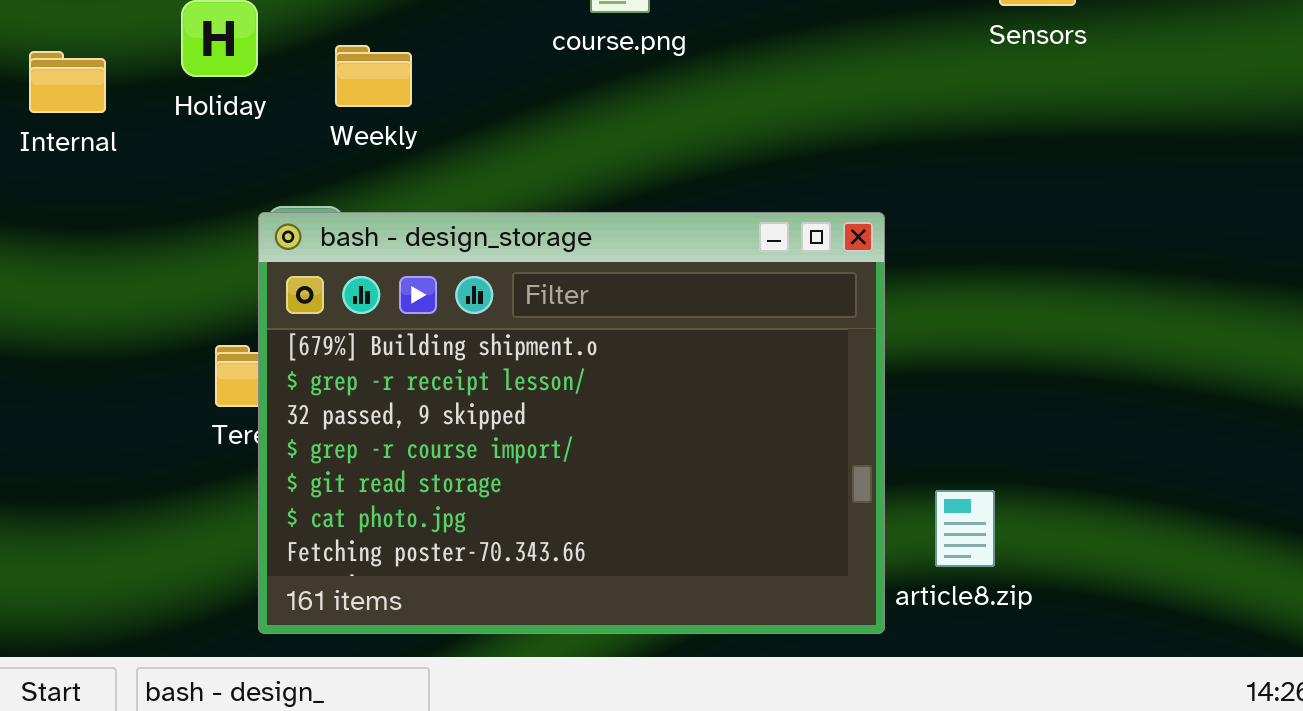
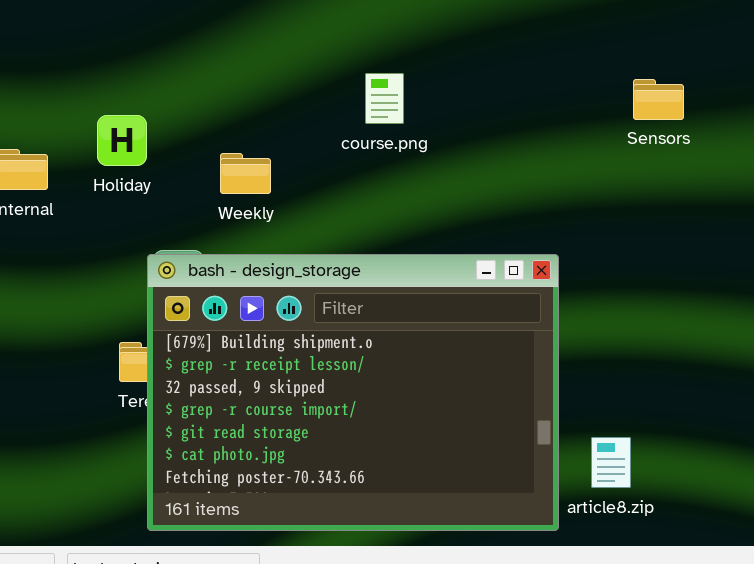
Weekly: [335,45,412,107] -> [220,153,271,194], moved

